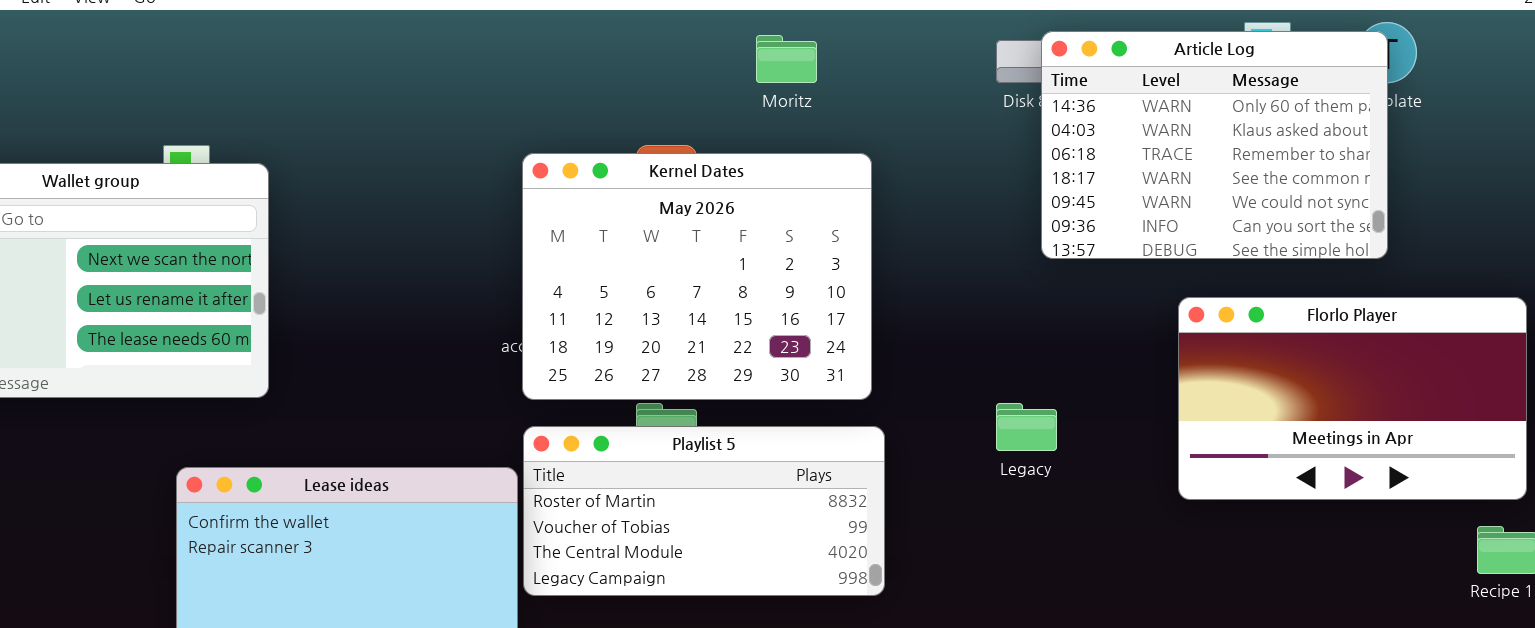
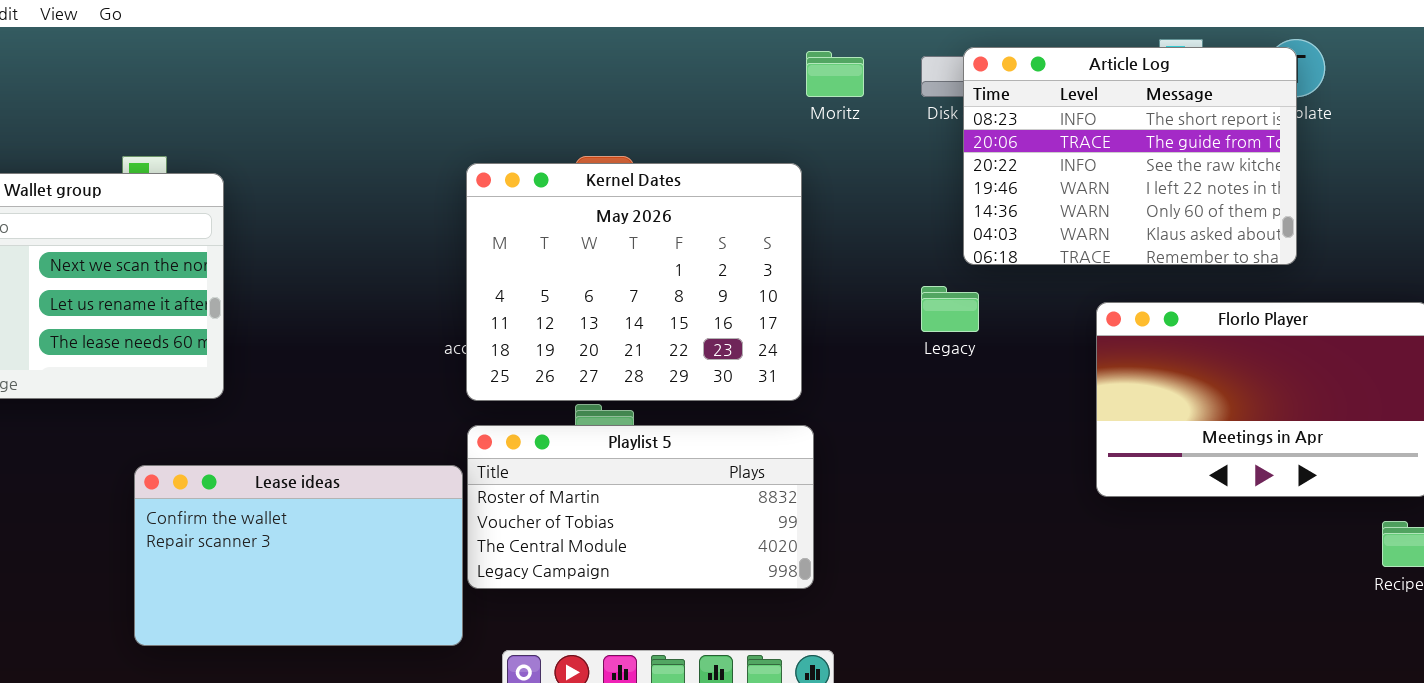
Article Log: [1041,31,1388,259] -> [963,47,1297,265], scrolled up 4 rows
Moritz: [756,35,817,83] -> [806,51,864,97], moved
Legacy: [996,403,1057,451] -> [921,286,979,332], moved

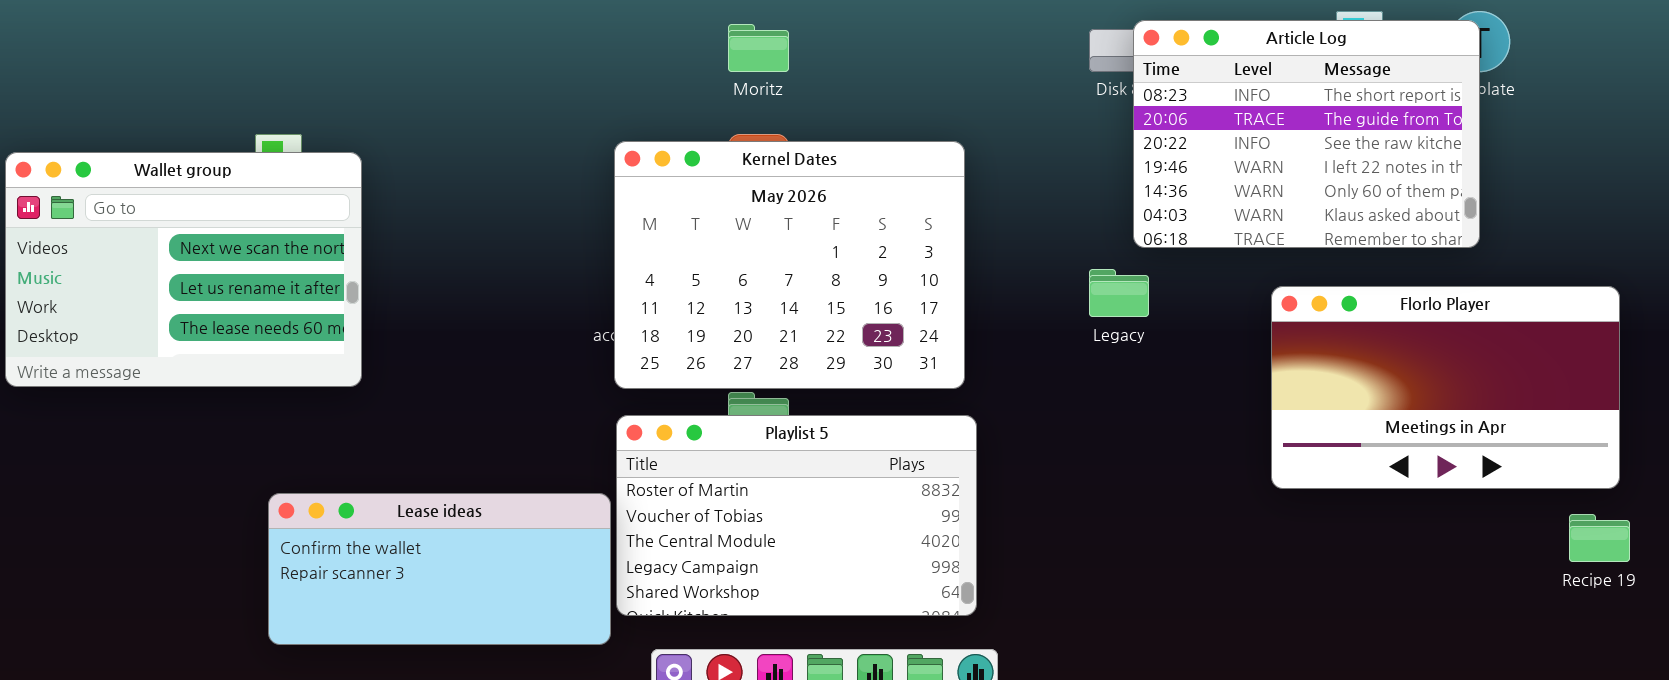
Moritz: [806,51,864,97] -> [728,24,789,72], moved
Playlist 5: [467,425,814,589] -> [616,415,977,616], resized
Lease ideas: [134,465,463,646] -> [268,493,611,645], resized

